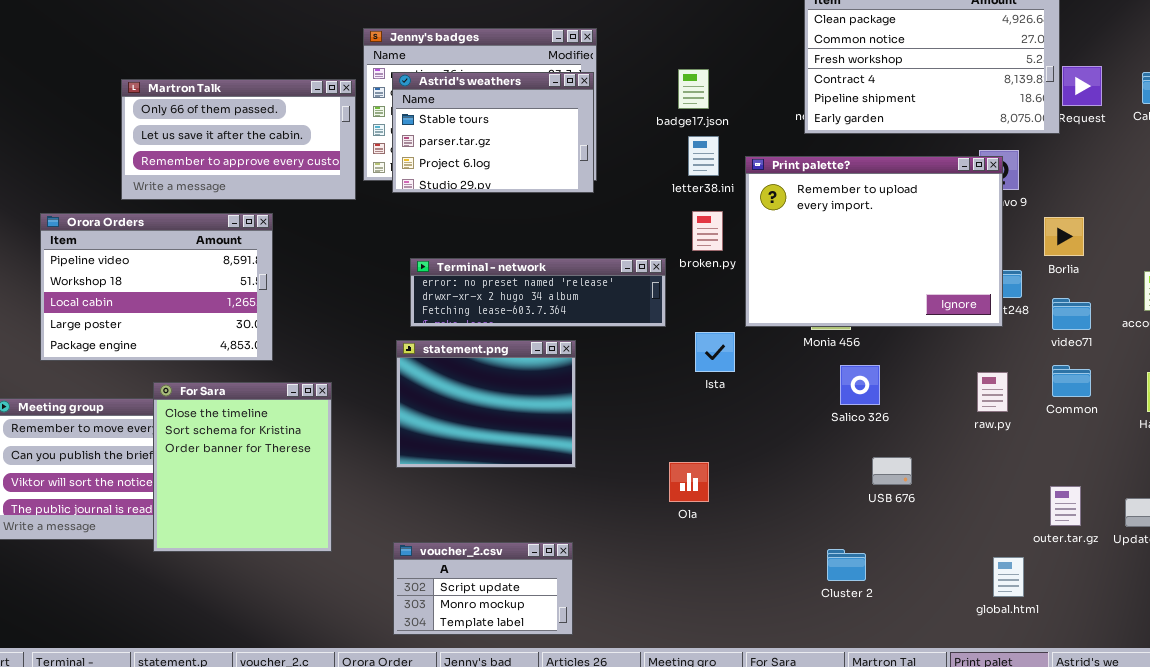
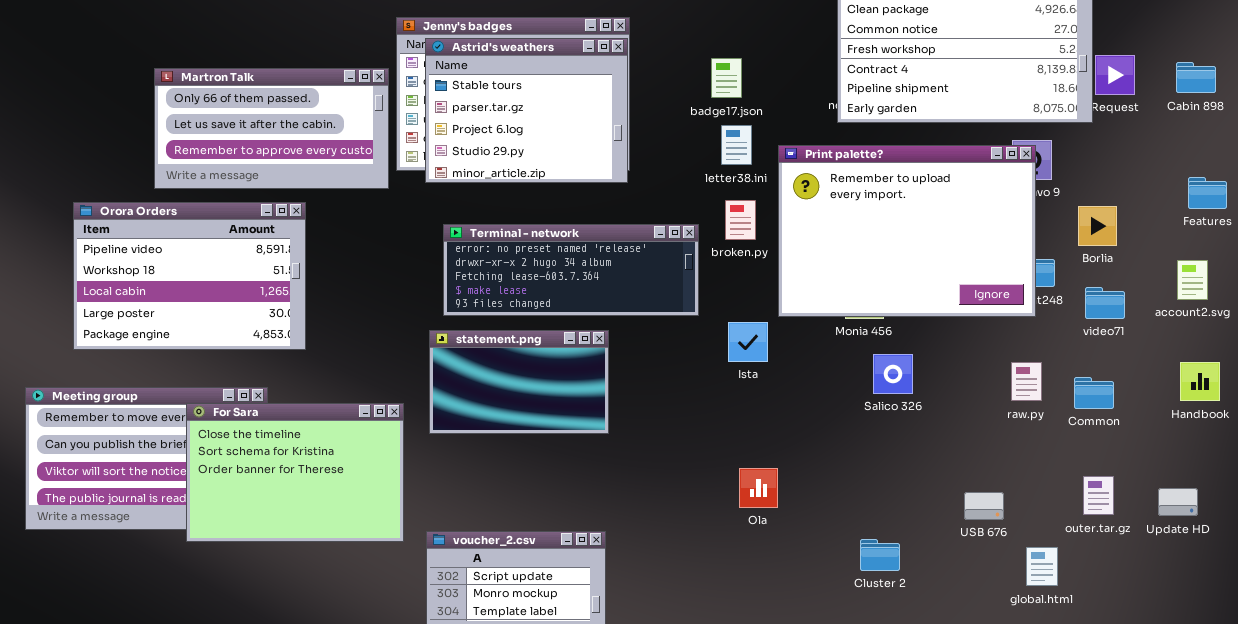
Astrid's weathers: [392,72,594,193] -> [425,38,628,183], resized
Terminal - network: [410,258,666,327] -> [443,224,699,316], resized
statement.png: [396,340,576,468] -> [429,330,609,434], resized
Common: [1052,365,1091,397] -> [1074,377,1114,409], moved
For Sara: [153,382,332,552] -> [186,403,404,542], resized
USB 676: [872,457,912,485] -> [964,492,1004,520], moved
Ola: [669,462,709,502] -> [739,468,778,508], moved

